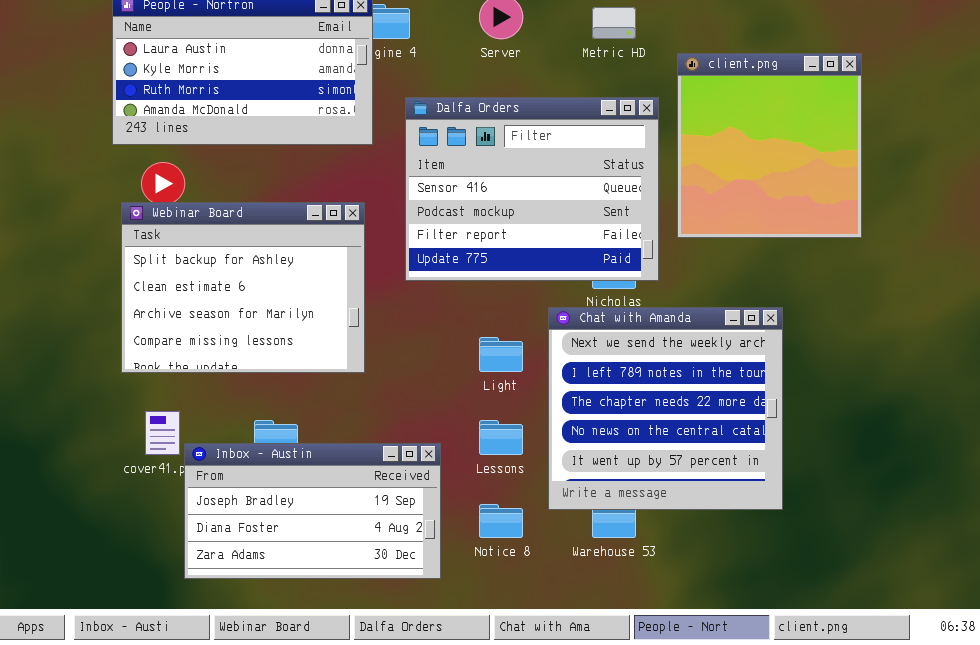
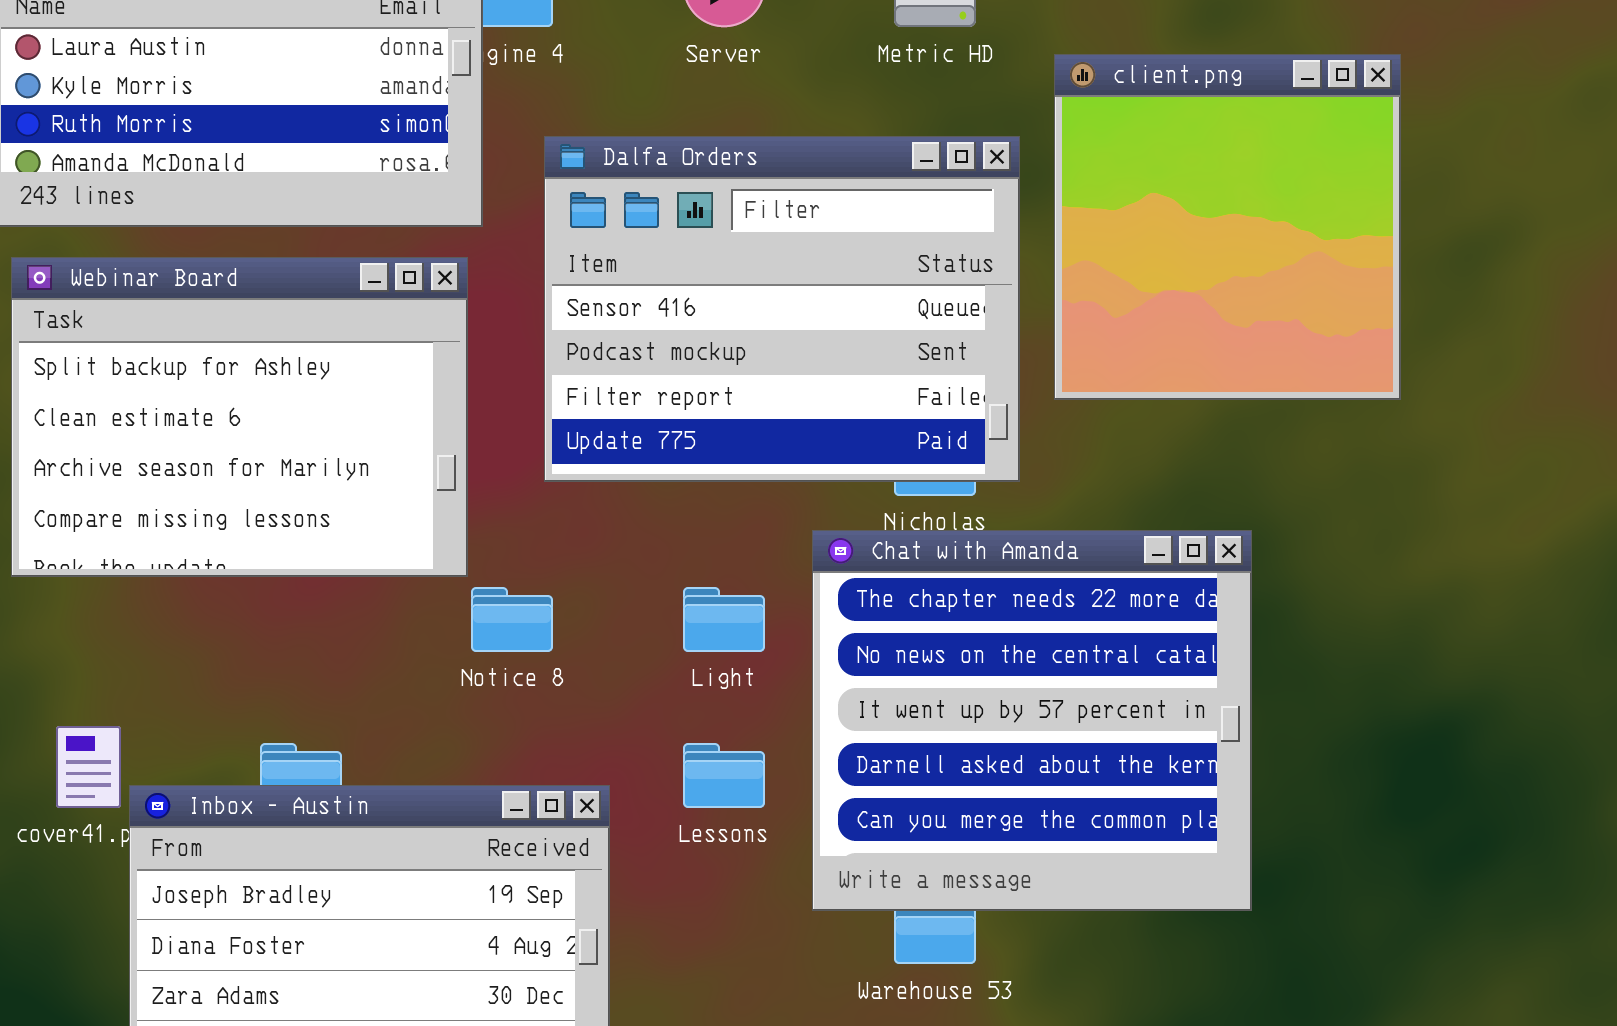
Webinar Board: [121,202,365,373] -> [11,257,468,577], moved
Chat with Amanda: [548,307,783,510] -> [812,530,1252,911], scrolled down 2 rows
Notice 8: [479,504,523,538] -> [471,587,553,652], moved

